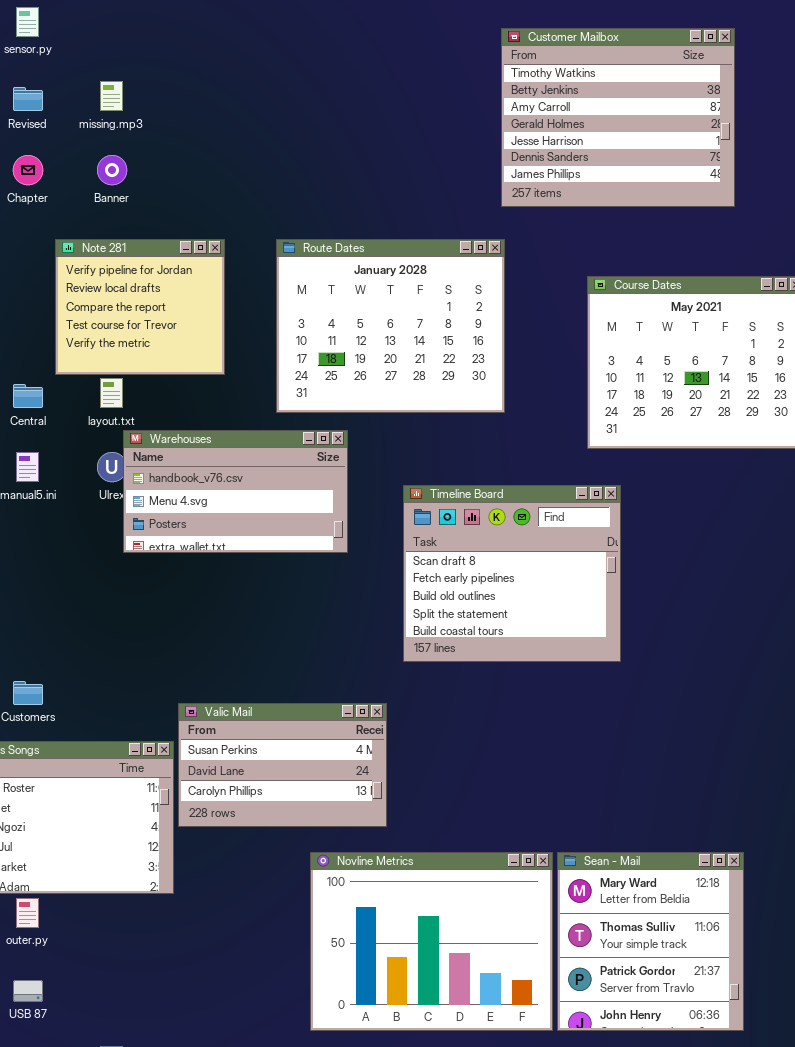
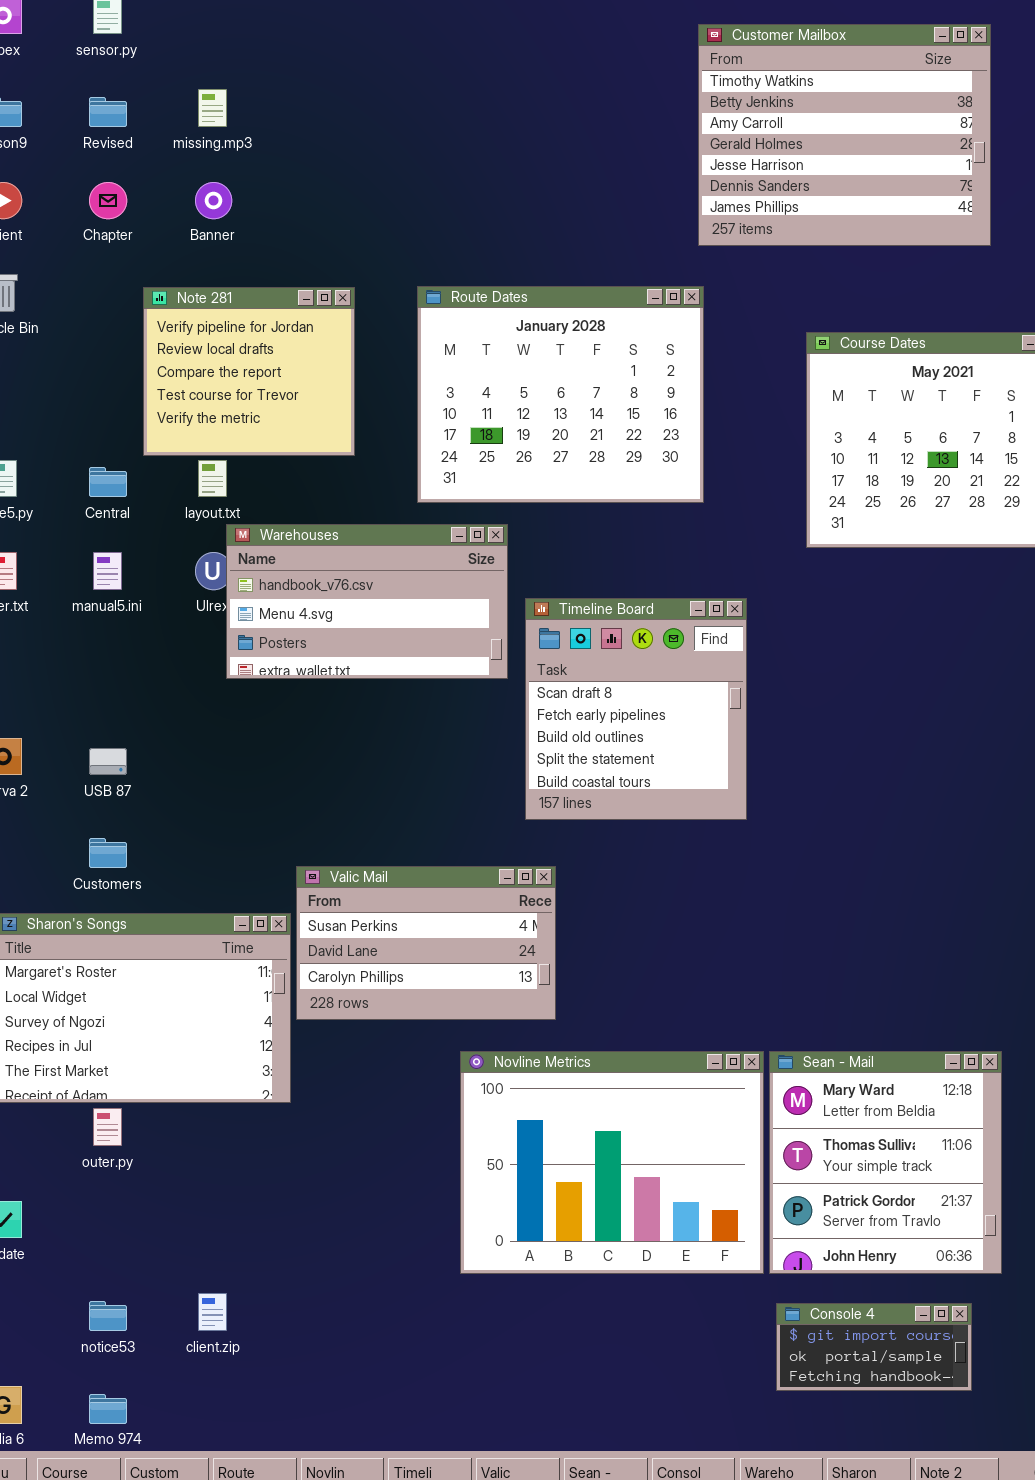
Timeline Board: [403,485,621,662] -> [525,598,747,820], moved, resized
USB 87: [13,980,43,1002] -> [89,748,127,775], moved

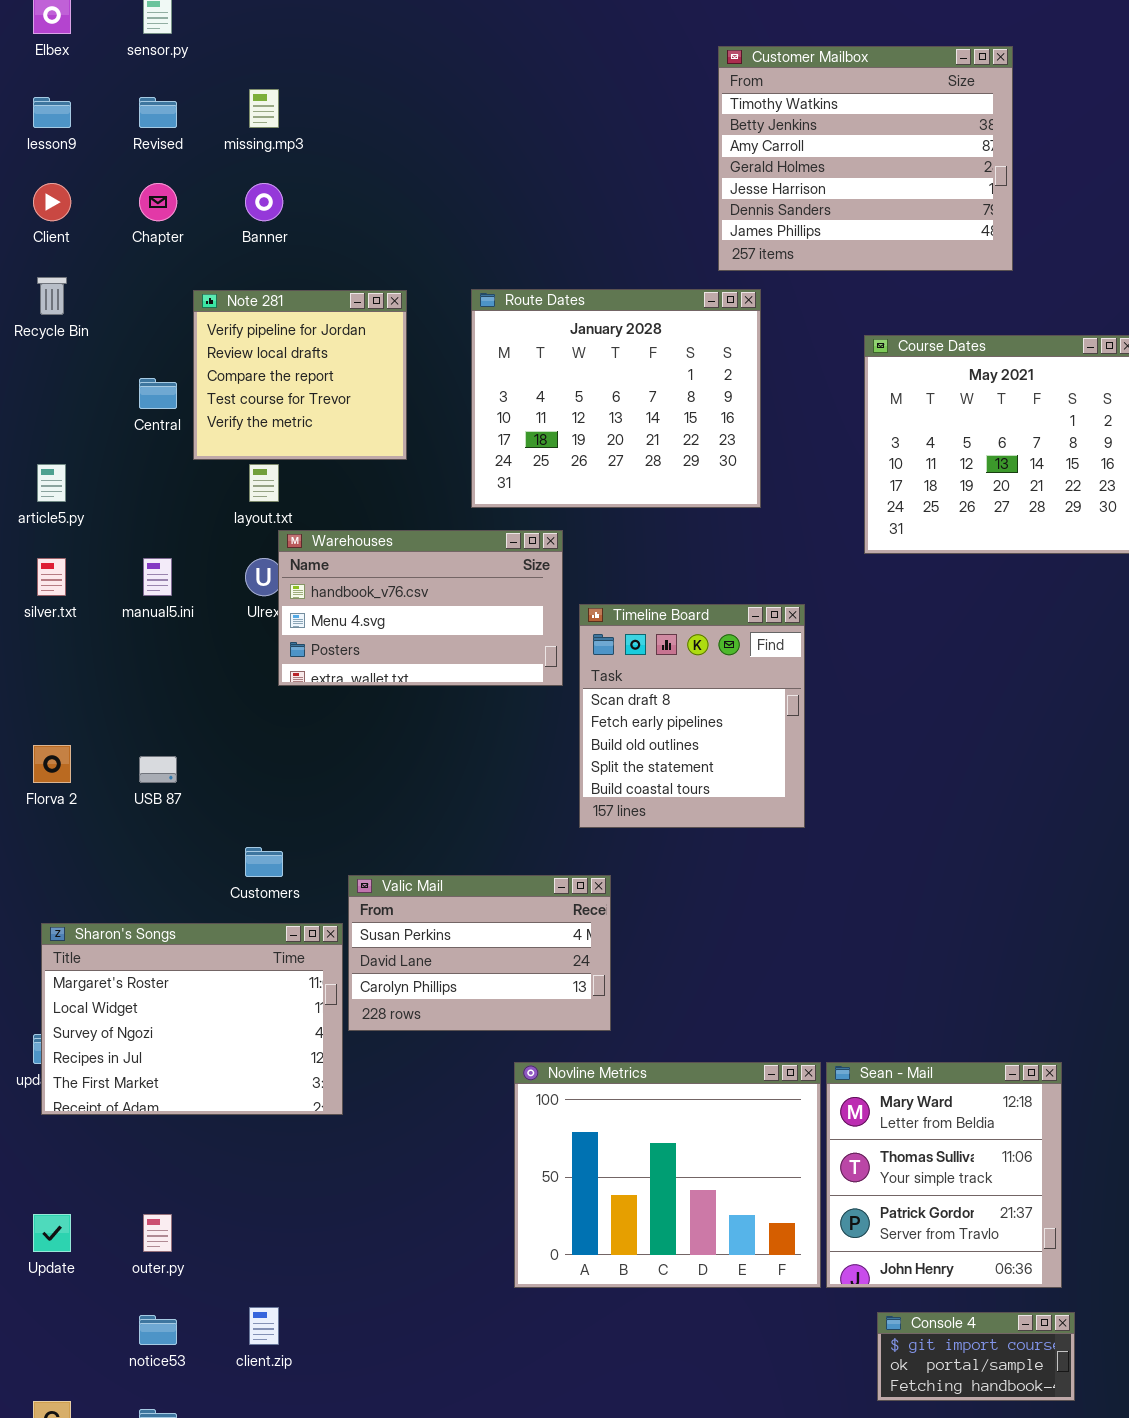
Customer Mailbox: [698,24,991,246] -> [718,46,1013,271], moved
Central: [89,467,127,497] -> [139,378,177,409], moved
Customers: [89,838,127,868] -> [245,847,283,877], moved
outer.py: [93,1108,122,1146] -> [143,1214,172,1252], moved
Console 4: [776,1303,972,1391] -> [877,1312,1075,1401], moved

